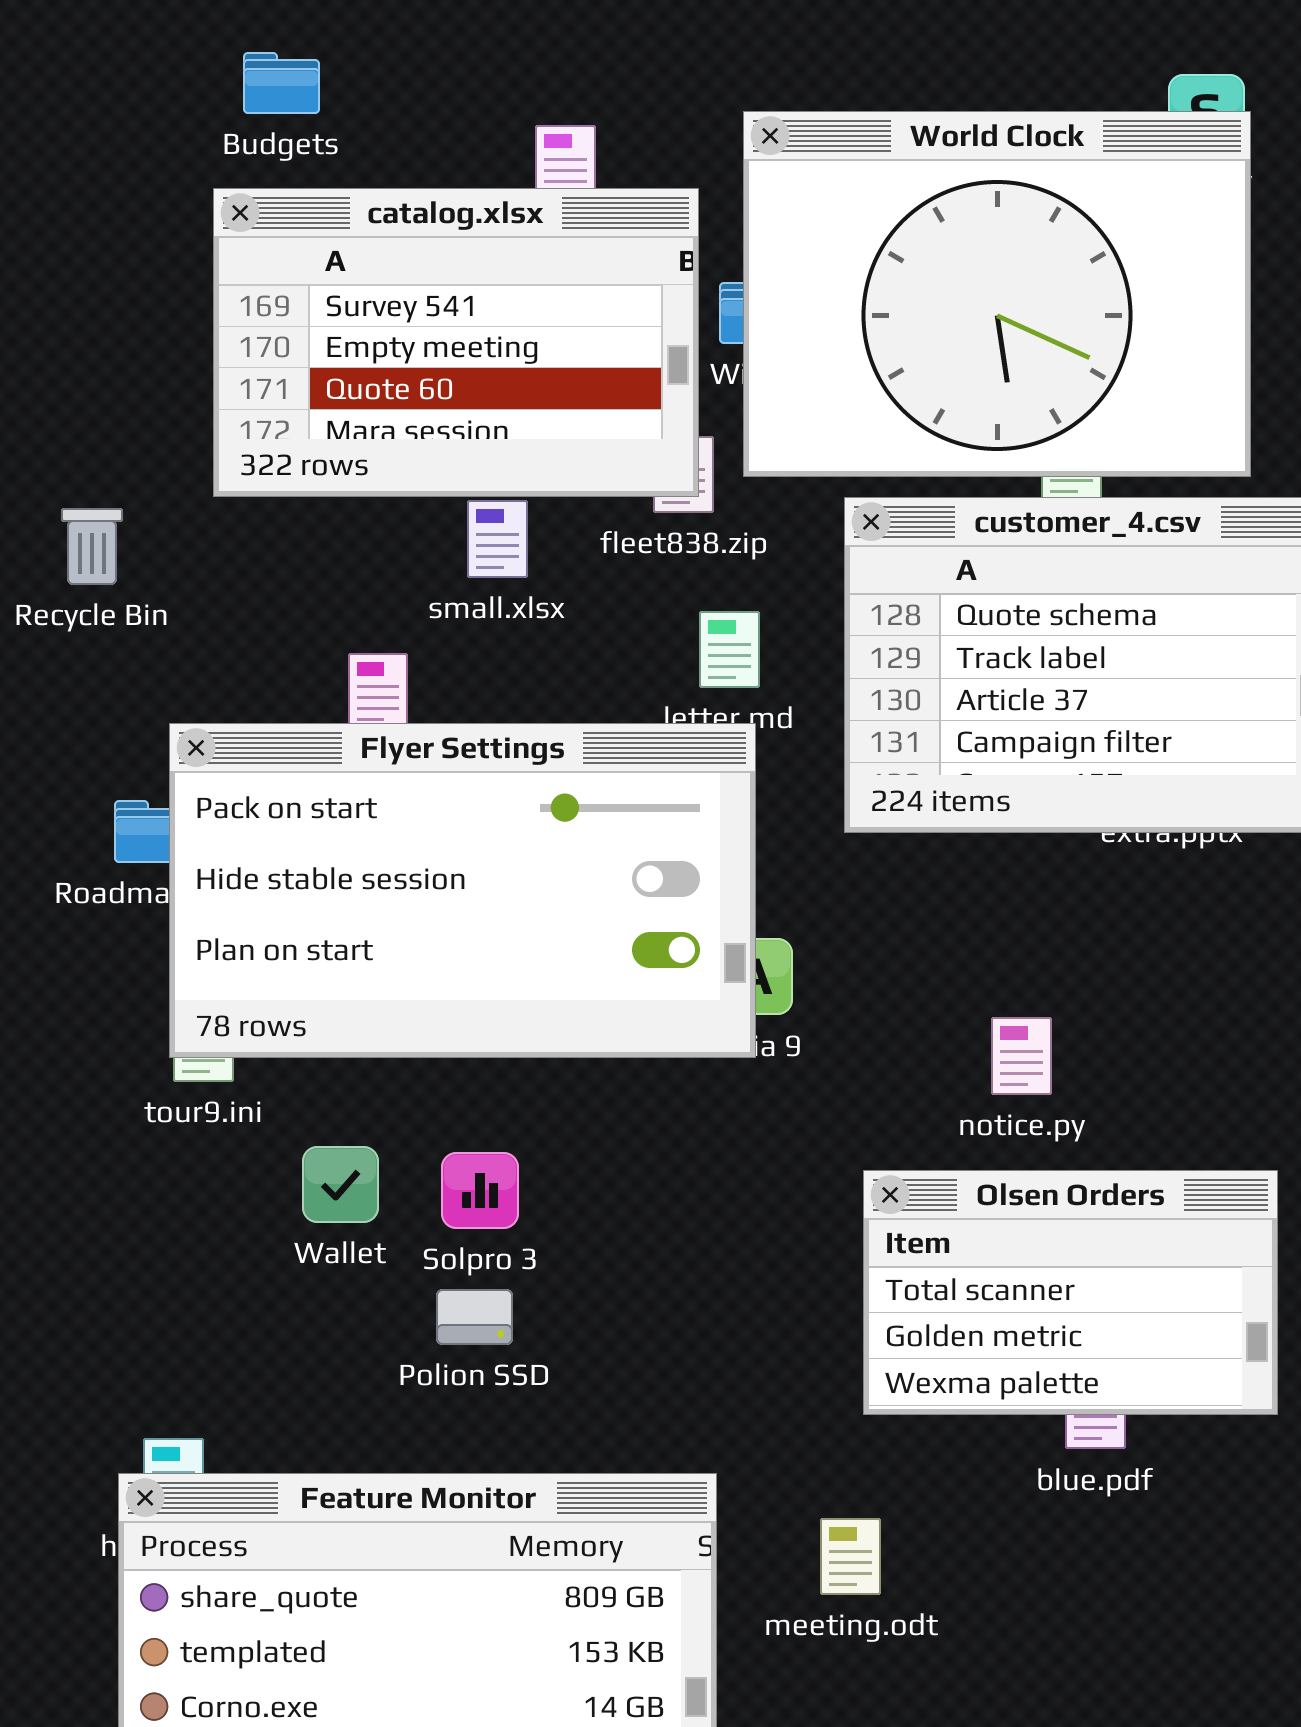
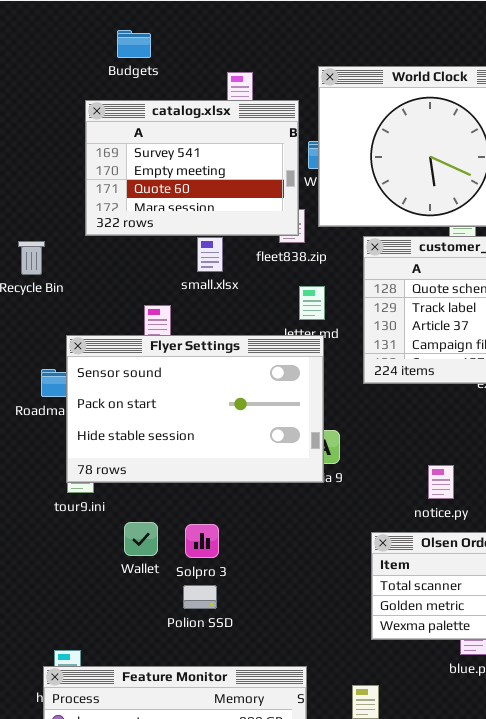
Budgets: [243,52,320,114] -> [117,30,151,58], moved
Flyer Settings: [169,723,756,1058] -> [66,335,324,483], scrolled up 1 row

